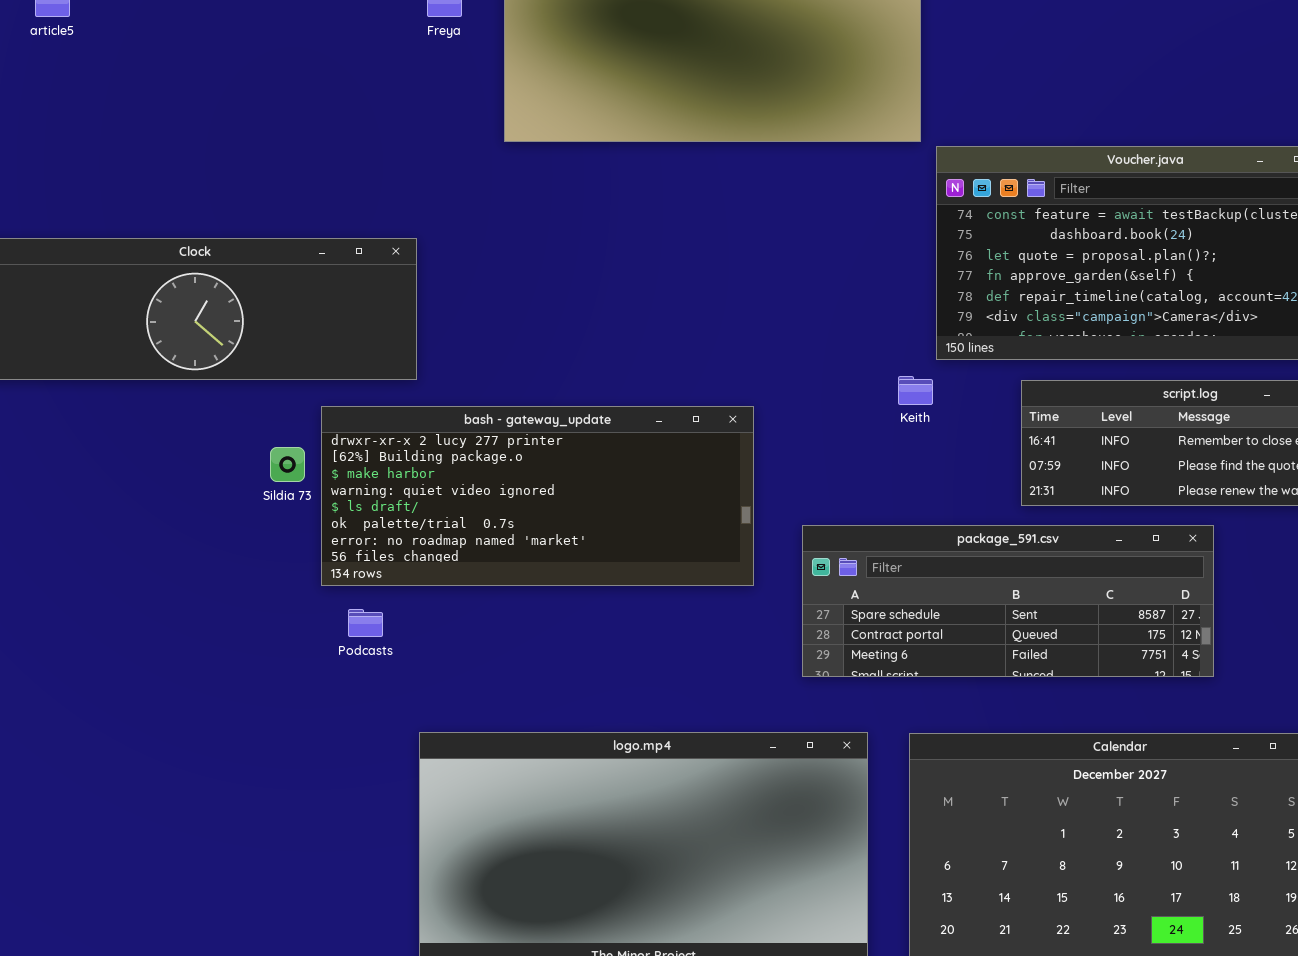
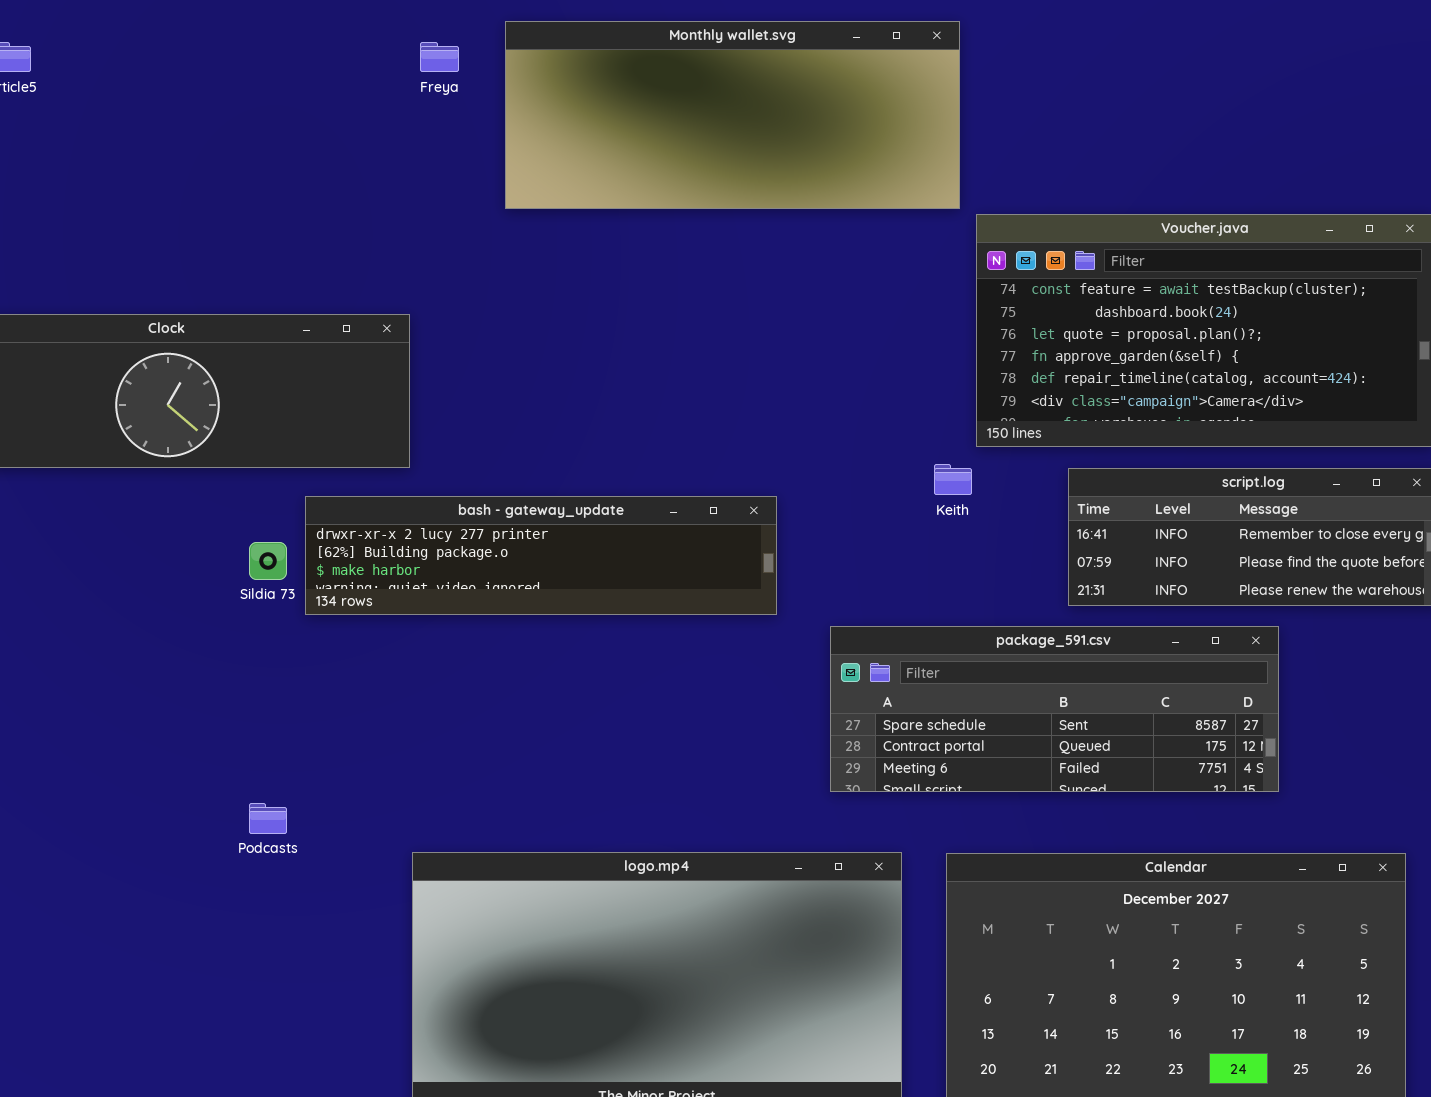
bash - gateway_update: [321,406,754,586] -> [305,496,777,615], resized
Podcasts: [348,609,383,637] -> [249,803,287,834], moved

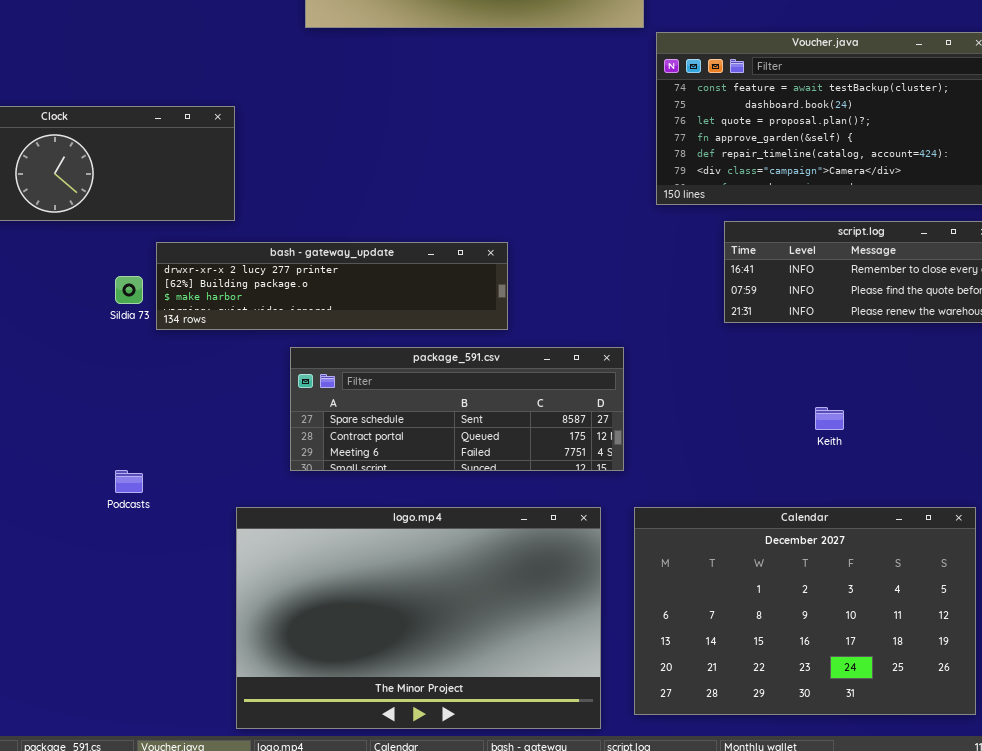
Keith: [934,464,972,495] -> [815,407,844,430], moved
package_591.csv: [830,626,1279,792] -> [290,347,624,471], moved

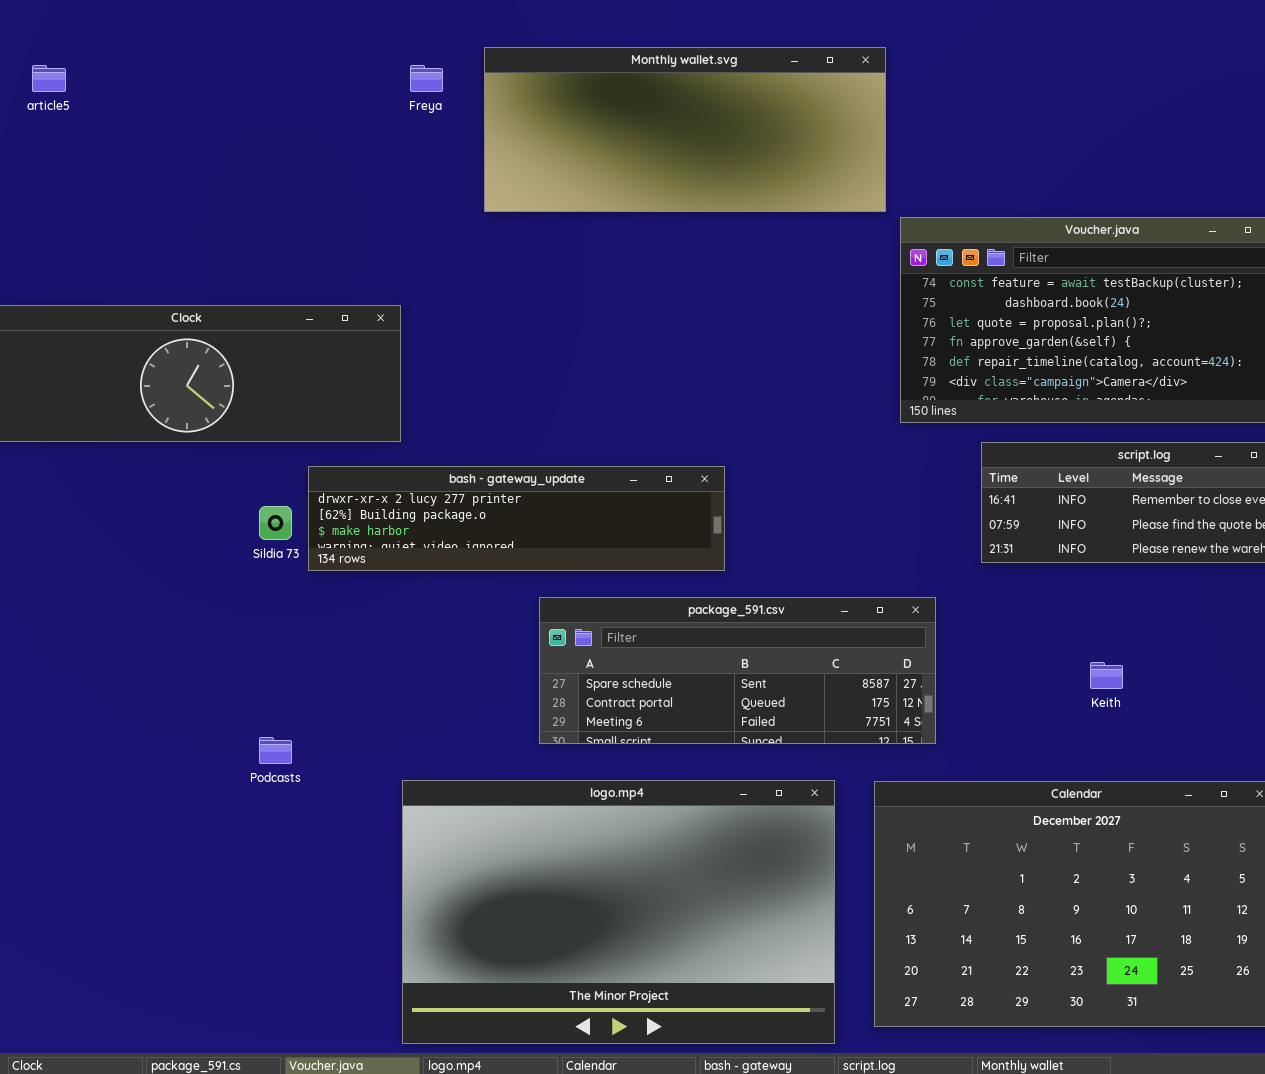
package_591.csv: [290,347,624,471] -> [539,597,936,744], moved

